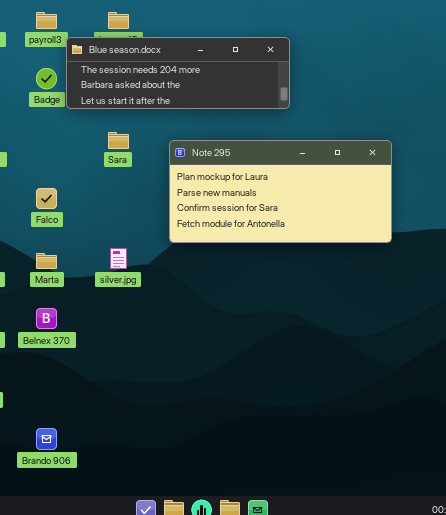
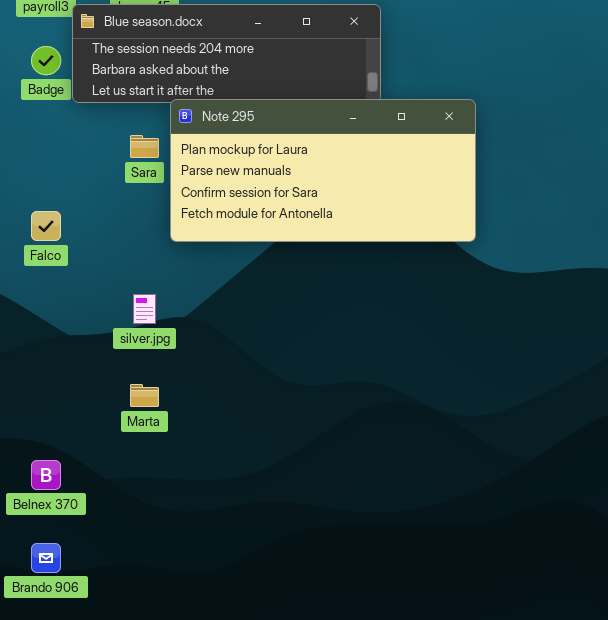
Note 295: [169,140,392,243] -> [170,99,476,242], moved
Marta: [36,253,57,269] -> [130,384,159,407], moved
Belnex 370: [36,308,57,329] -> [31,460,61,490], moved

